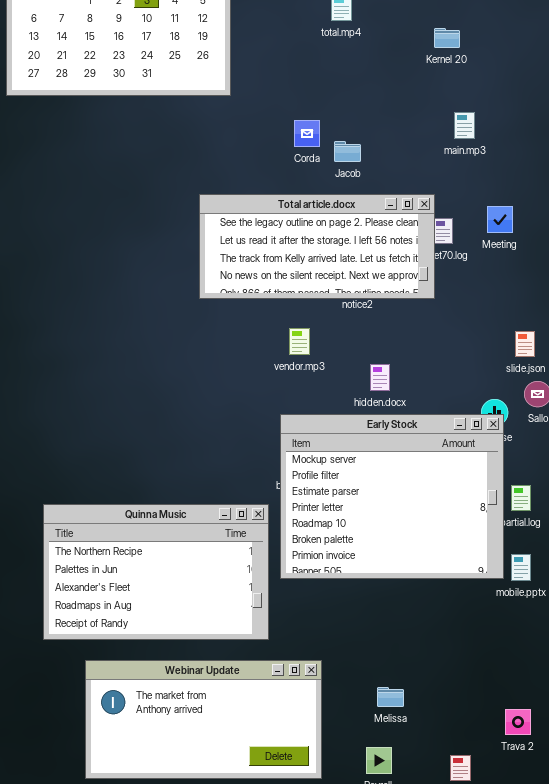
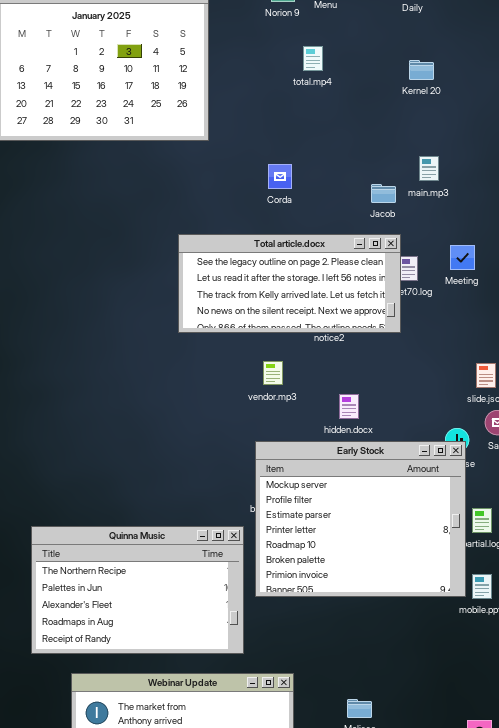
Kernel 20: [434,28,460,48] -> [409,60,434,80], moved
Jacob: [334,141,361,162] -> [371,184,396,203], moved

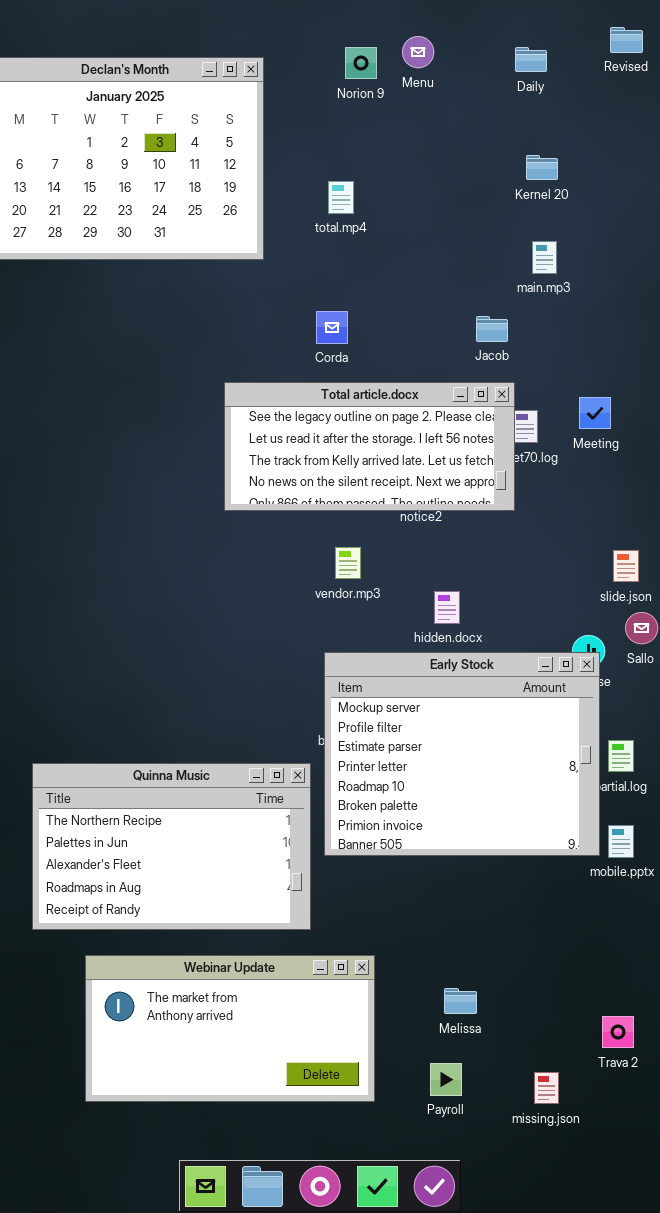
total.mp4: [303,46,323,71] -> [328,181,354,214], moved
main.mp3: [419,156,439,181] -> [532,241,557,274], moved
Corda: [268,164,292,189] -> [316,311,348,344], moved

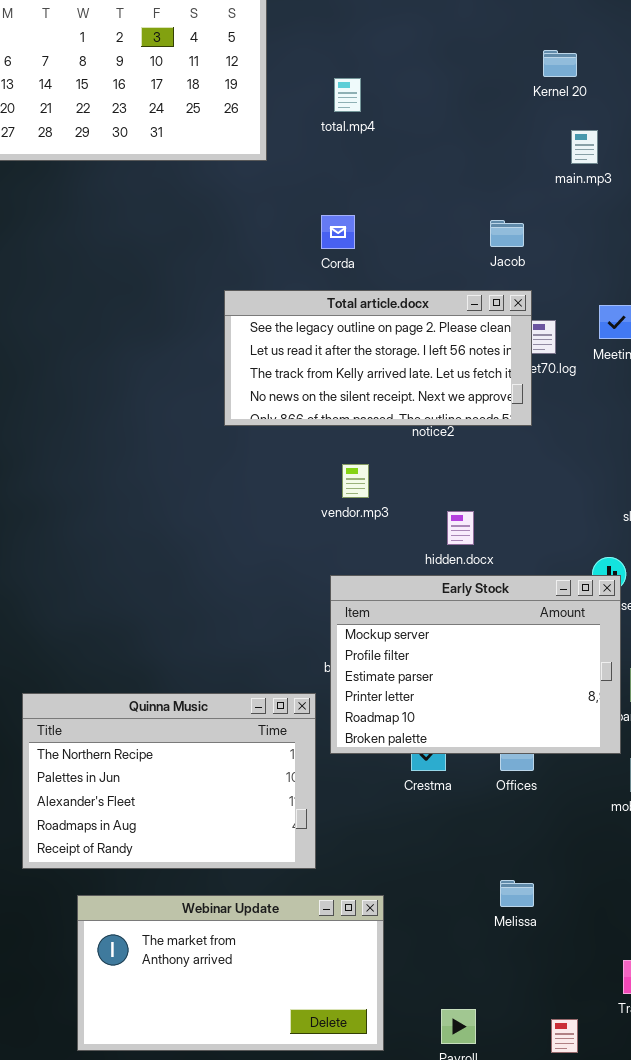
main.mp3: [532,241,557,274] -> [571,130,598,164], moved
Early Stock: [324,652,600,856] -> [330,575,621,754], resized
Melissa: [444,988,477,1014] -> [500,880,534,907], moved

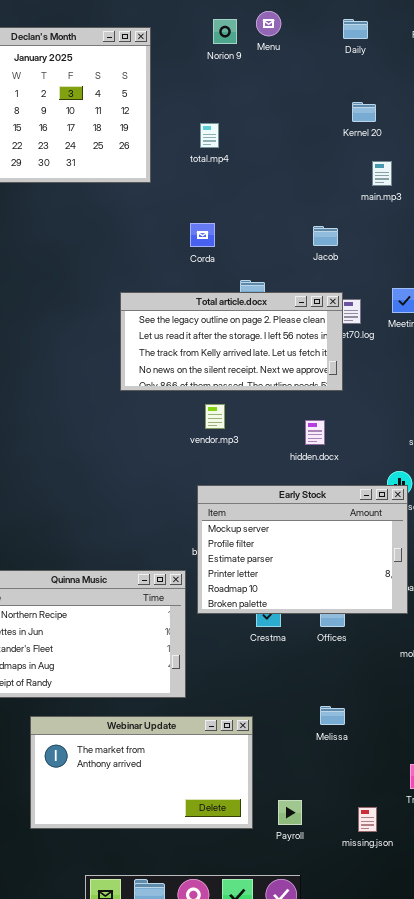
Total article.docx: [224,290,532,426] -> [120,292,343,391], moved
hidden.docx: [447,511,474,545] -> [305,420,325,445], moved
Webinar Update: [77,895,384,1051] -> [30,716,253,829], moved

